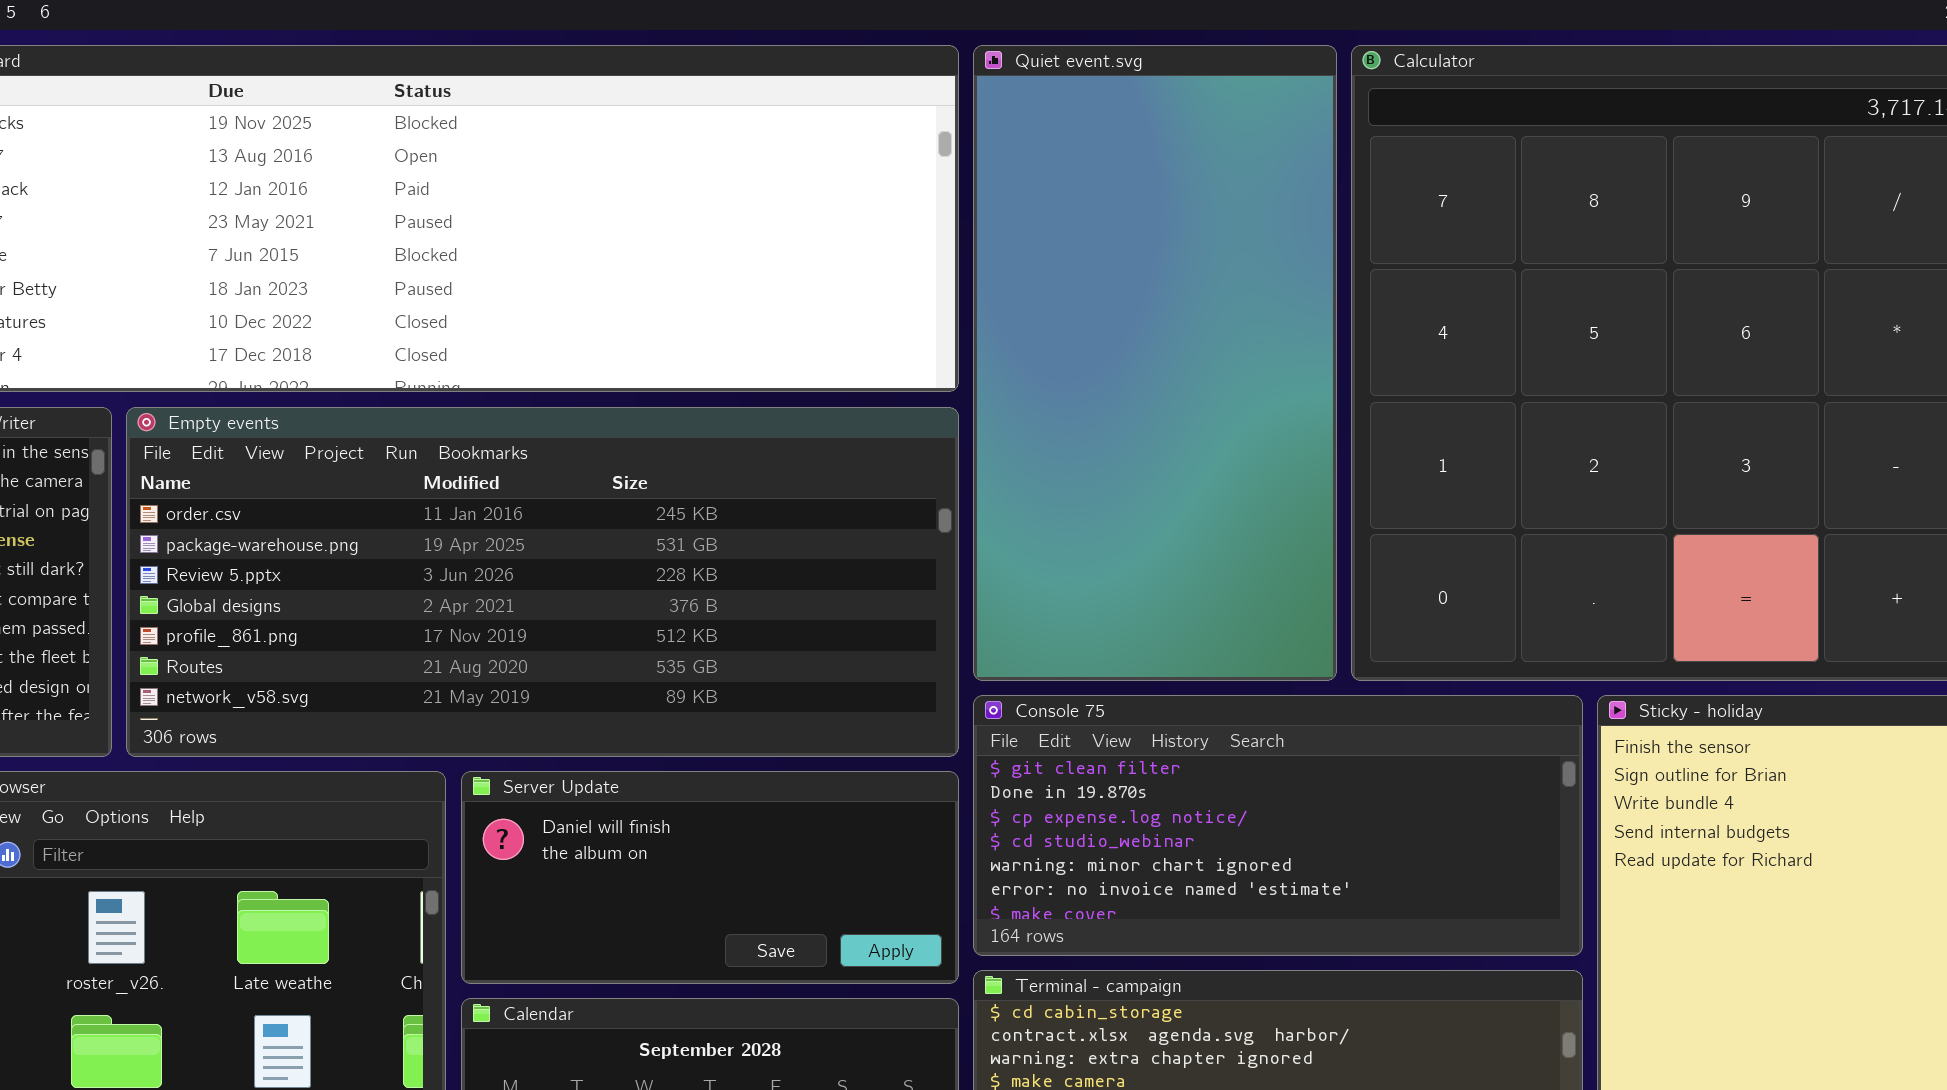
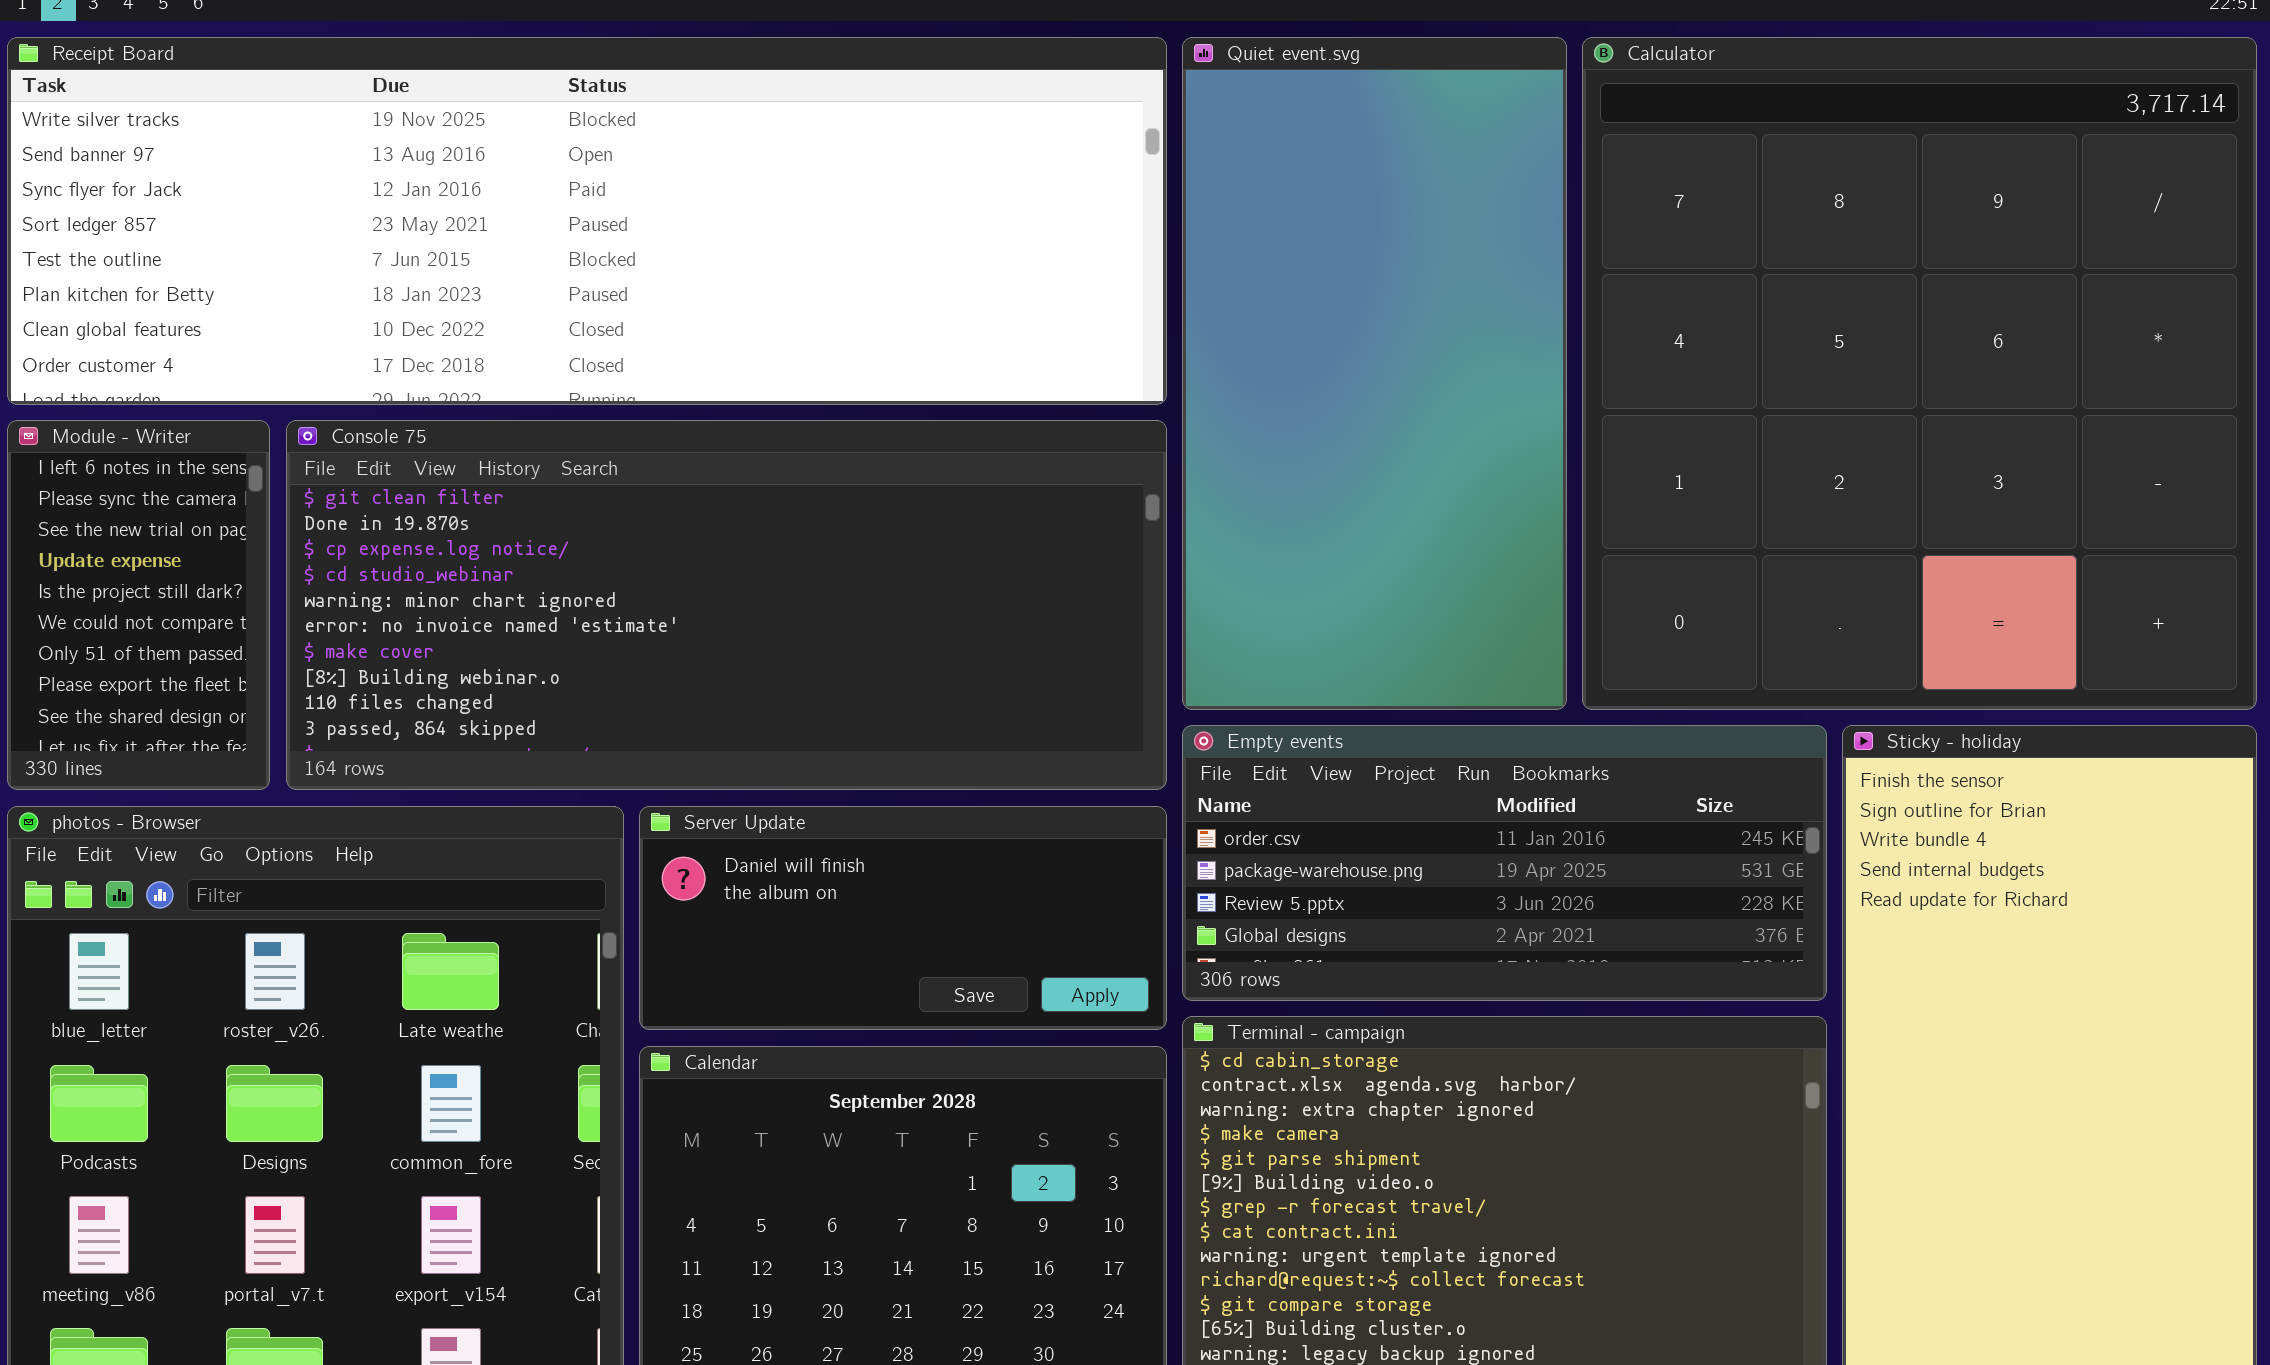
Empty events: [126,407,959,757] -> [1182,725,1827,1001], moved, resized
Console 75: [973,695,1583,956] -> [286,420,1167,790], moved, resized

